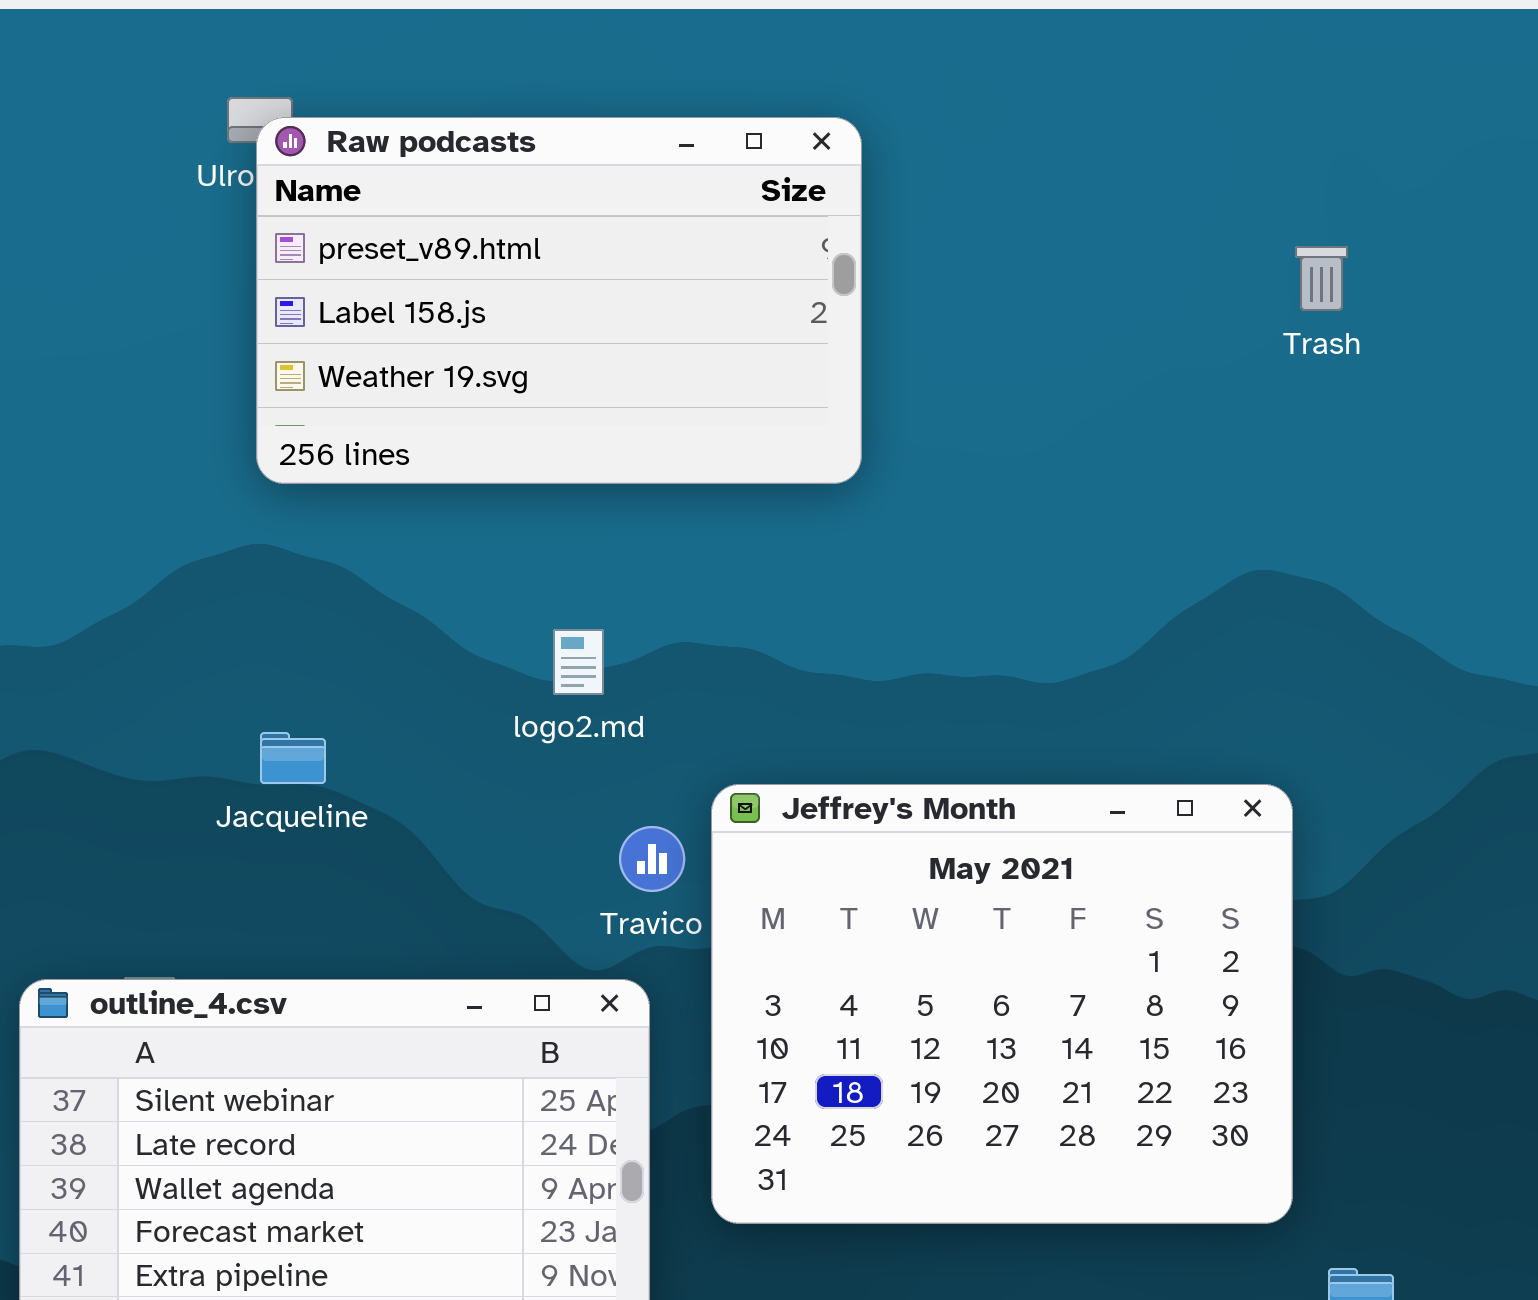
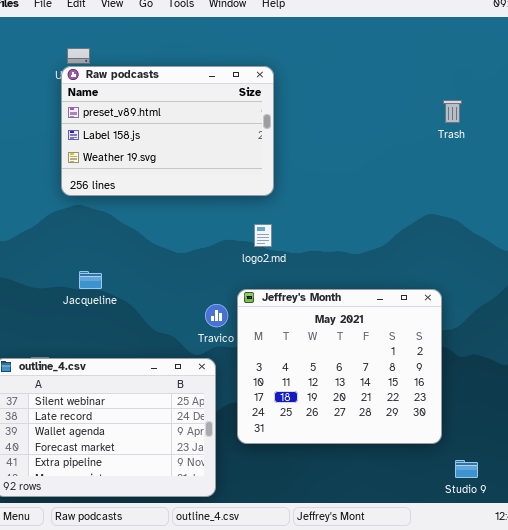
Raw podcasts: [256,117,862,484] -> [61,66,274,196], moved
logo2.md: [553,629,604,695] -> [254,224,272,247], moved

